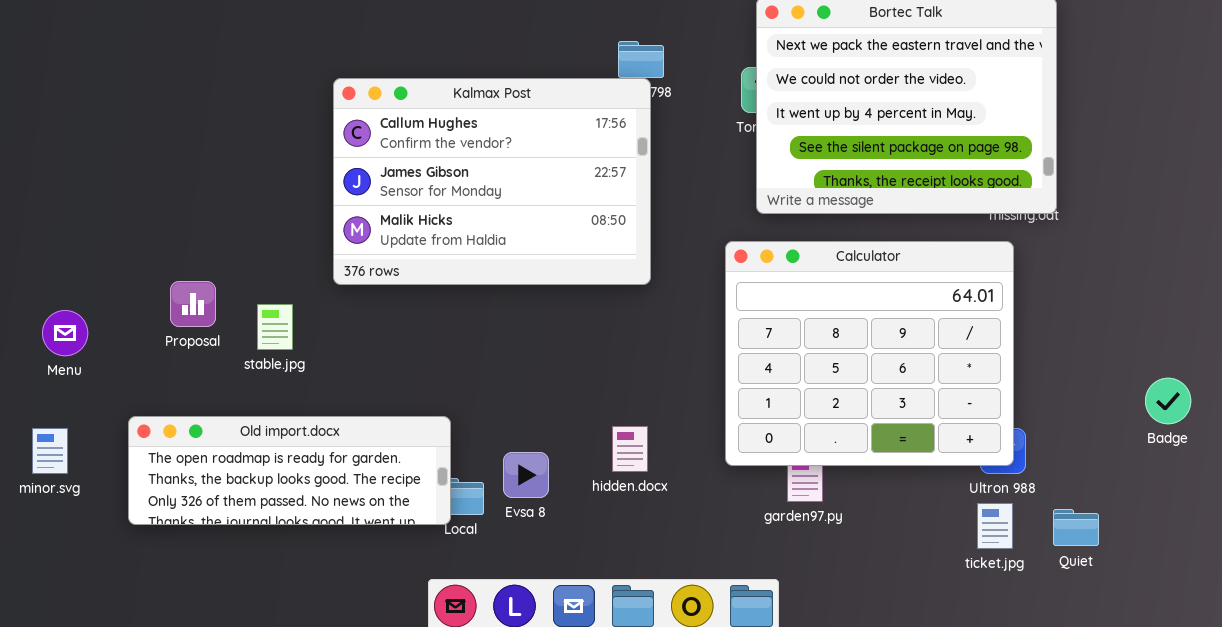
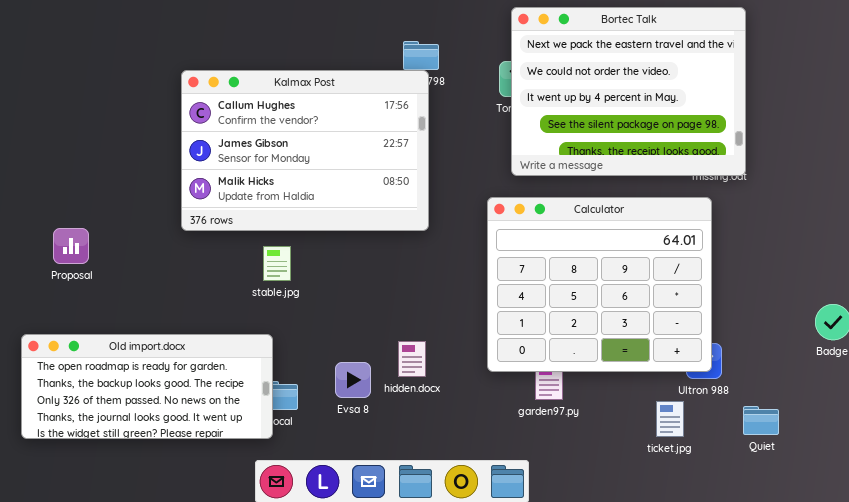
stable.jpg: [257,304,293,350] -> [263,246,291,281], moved
Old import.docx: [128,416,451,525] -> [21,334,273,439], resized
Evsa 8: [503,452,549,498] -> [335,362,371,398], moved
ticket.jpg: [977,503,1013,549] -> [656,401,684,437], moved

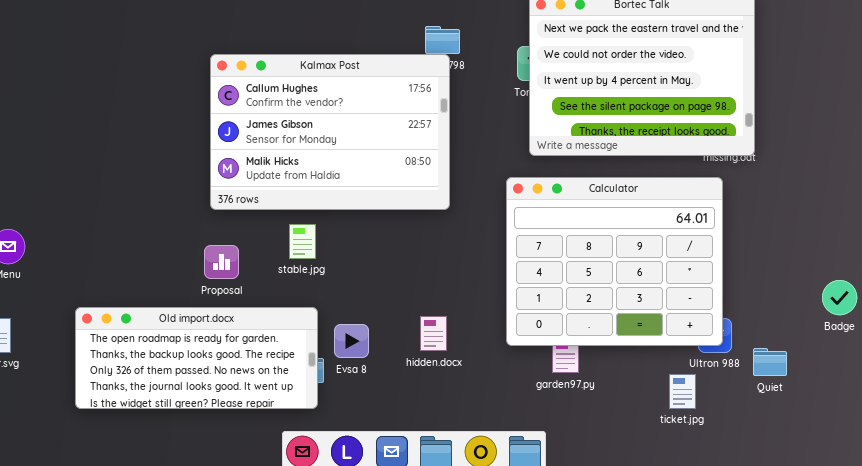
Proposal: [53,228,89,264] -> [204,245,239,279], moved
Old import.docx: [21,334,273,439] -> [75,307,318,409], moved
Evsa 8: [335,362,371,398] -> [334,324,369,358], moved
Quiet: [743,406,779,435] -> [753,348,787,376], moved

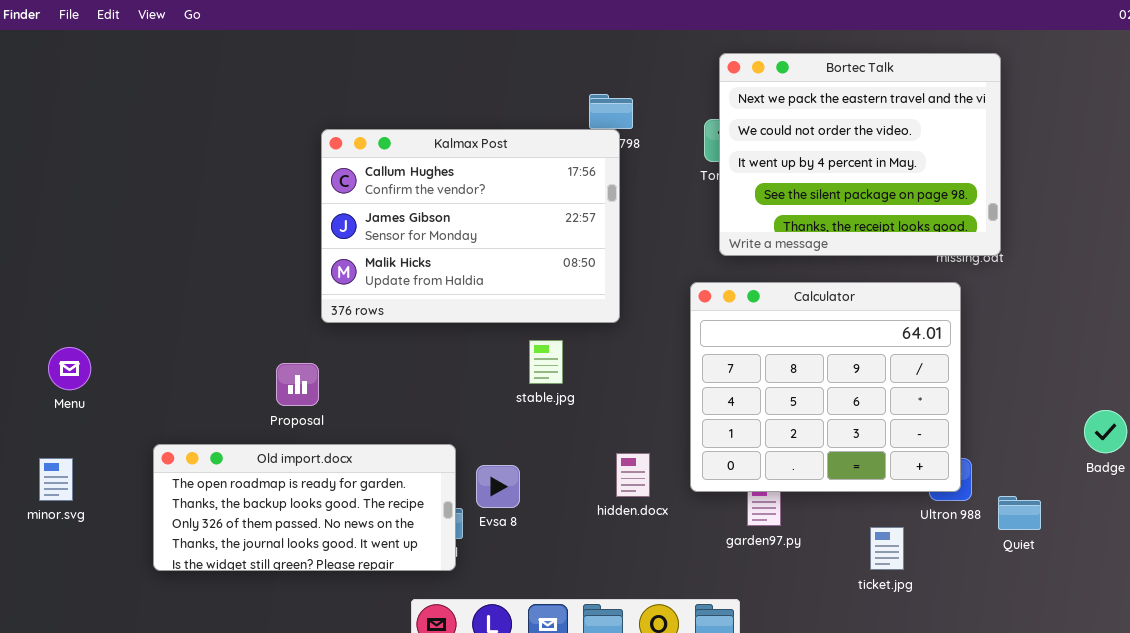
stable.jpg: [289,224,316,259] -> [529,340,563,384], moved
Proposal: [204,245,239,279] -> [276,363,319,406], moved
hidden.docx: [420,316,447,351] -> [616,453,650,497], moved
ticket.jpg: [669,374,696,409] -> [870,527,904,570], moved

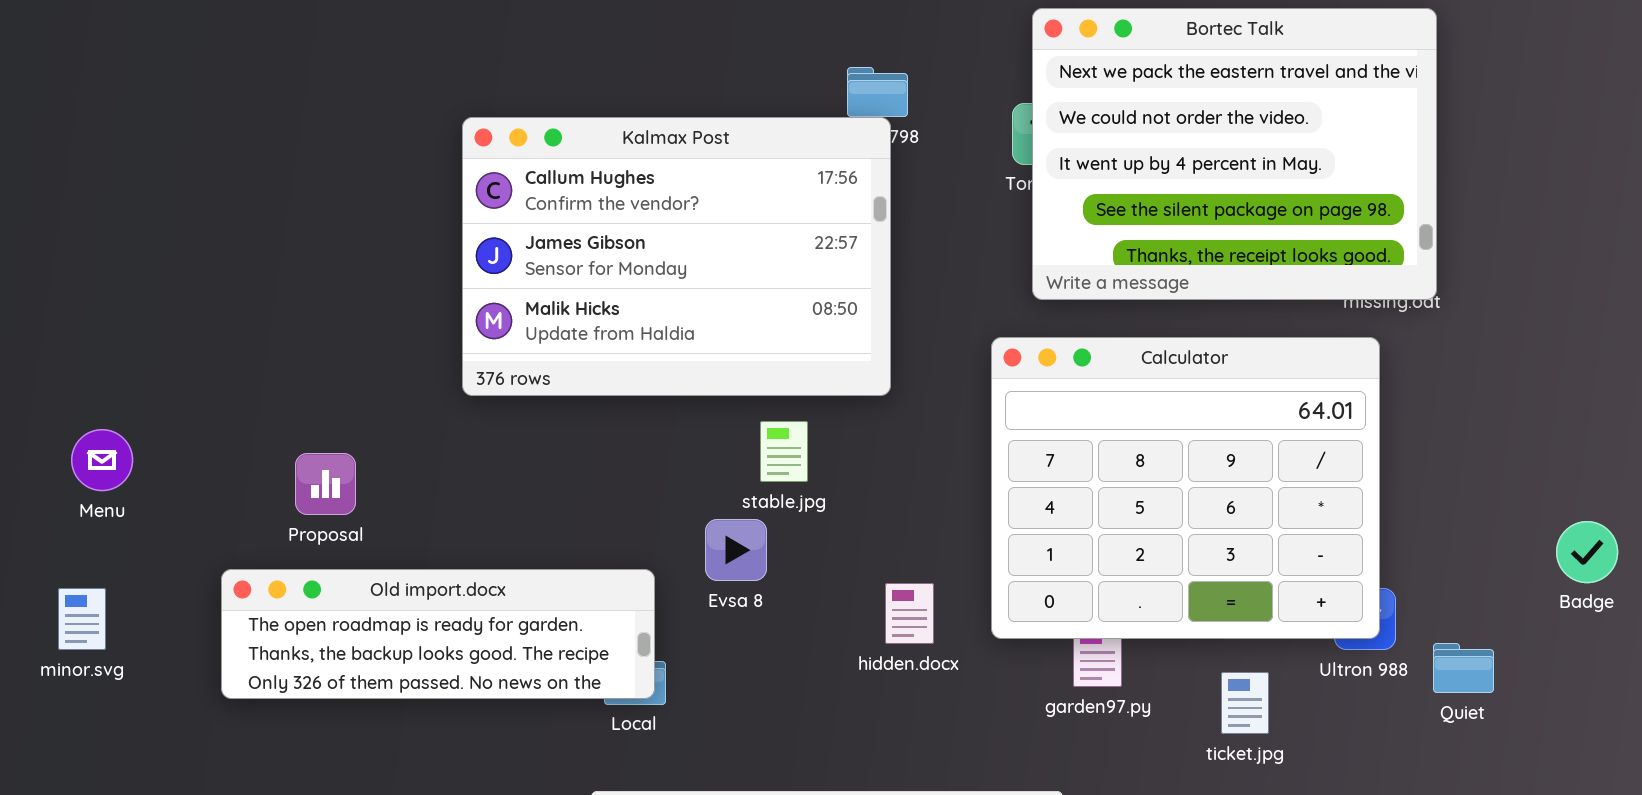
Proposal: [276,363,319,406] -> [295,453,356,515], moved
Old import.docx: [153,444,456,571] -> [221,569,655,699], resized
Evsa 8: [476,465,520,508] -> [705,519,767,581], moved
ticket.jpg: [870,527,904,570] -> [1221,672,1269,734], moved

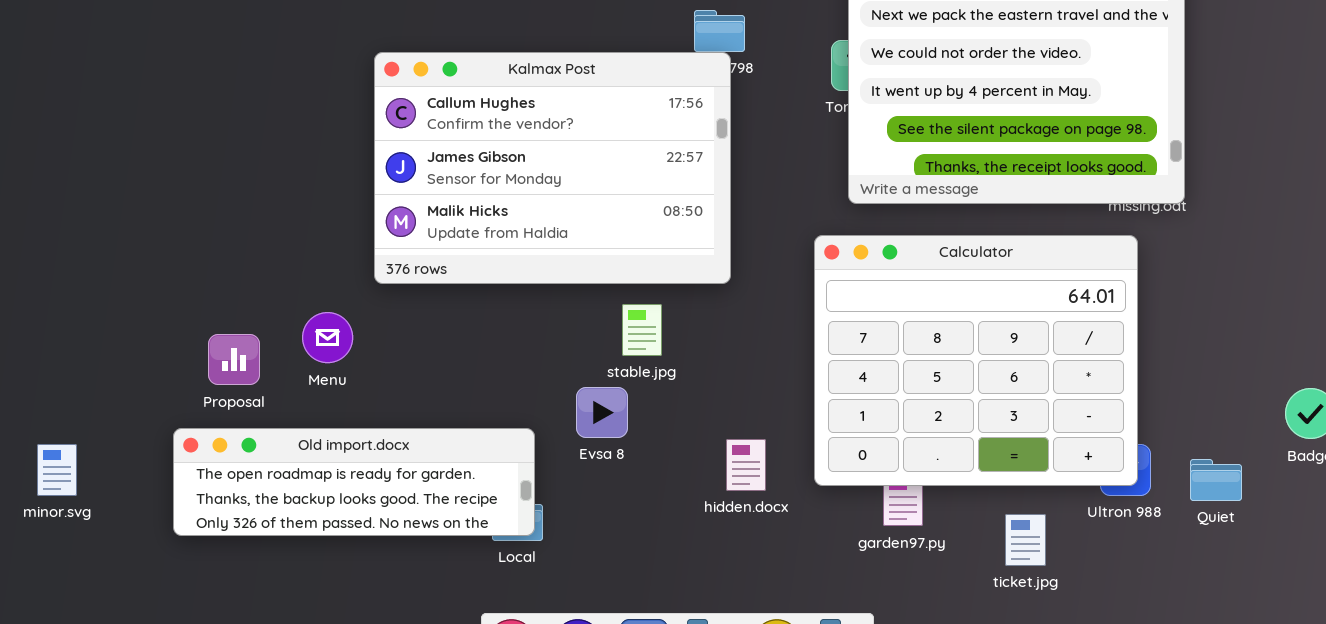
Menu: [71,429,133,491] -> [302,312,353,363], moved
Proposal: [295,453,356,515] -> [208,334,260,385], moved
Quiet: [1433,643,1494,693] -> [1190,459,1242,501], moved

